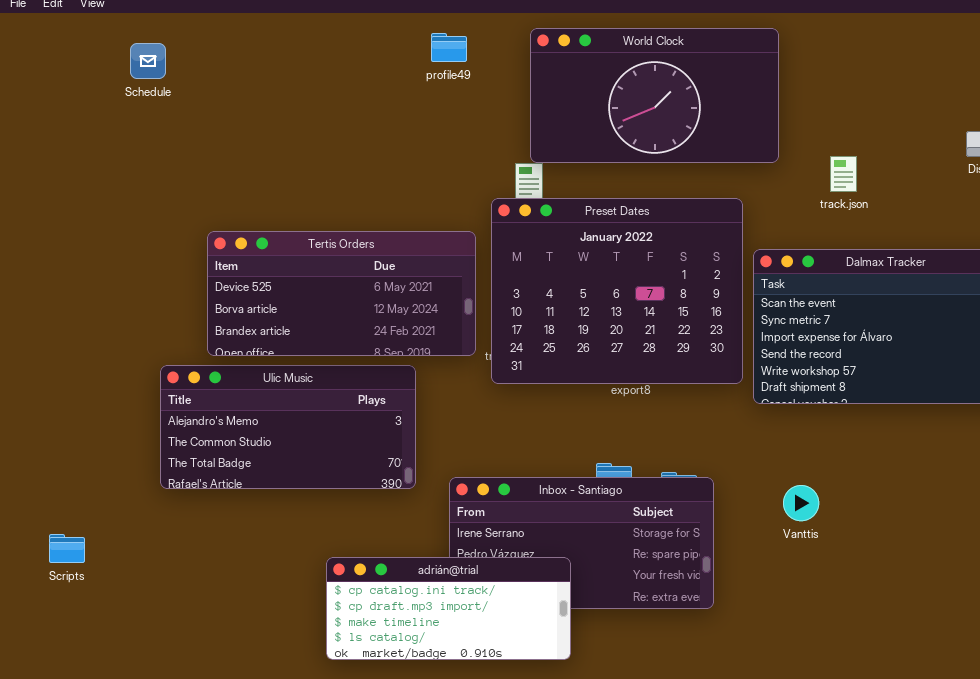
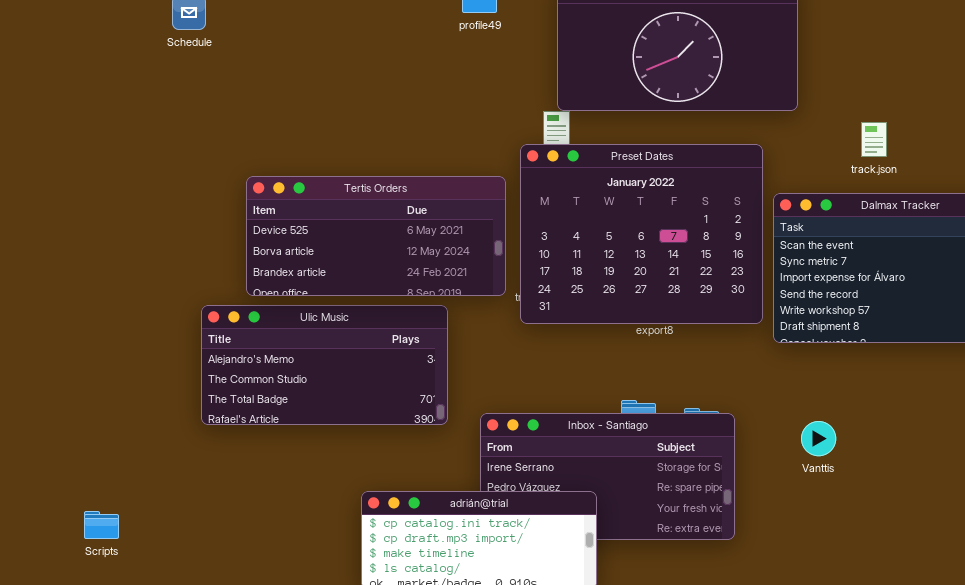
track.json: [830,156,857,192] -> [861,122,887,157], moved
Scripts: [49,534,85,563] -> [84,511,119,539], moved

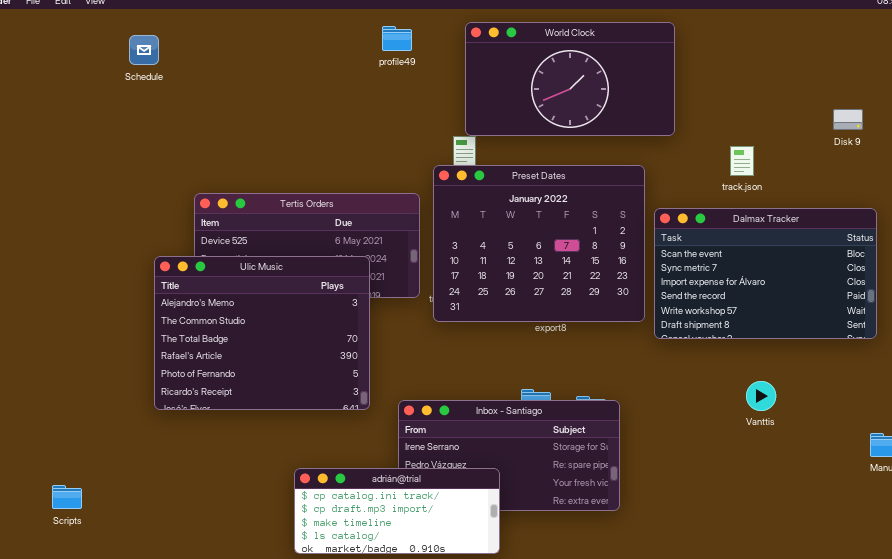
Ulic Music: [201,305,448,425] -> [154,256,370,410], resized
Vanttis: [801,421,836,456] -> [746,381,776,411], moved

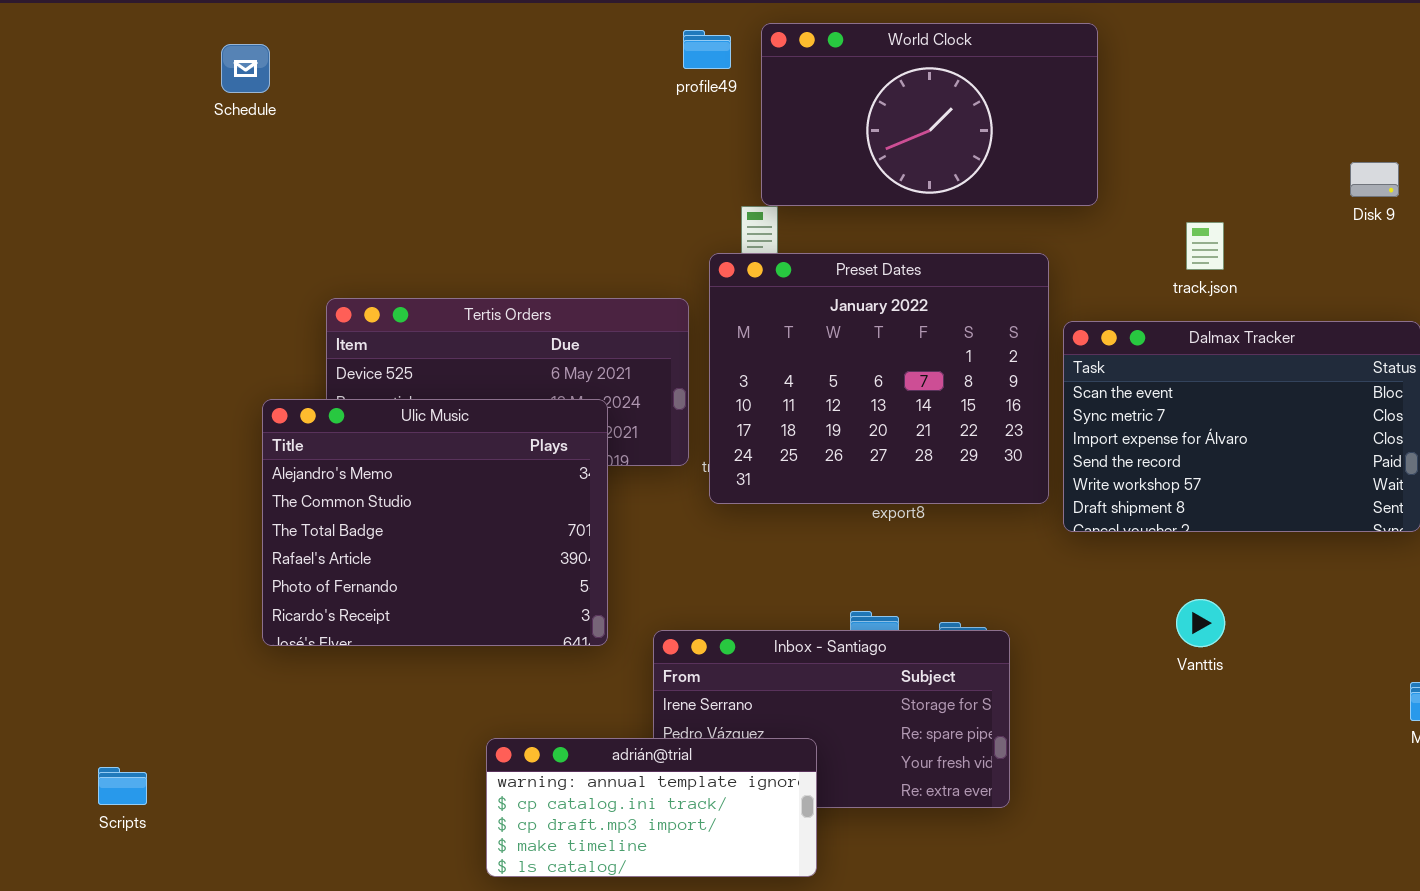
profile49: [382,26,412,51] -> [683,30,731,69], moved
Vanttis: [746,381,776,411] -> [1176,599,1225,647], moved
adrián@trial: [294,468,500,554] -> [486,738,817,877], scrolled up 1 row

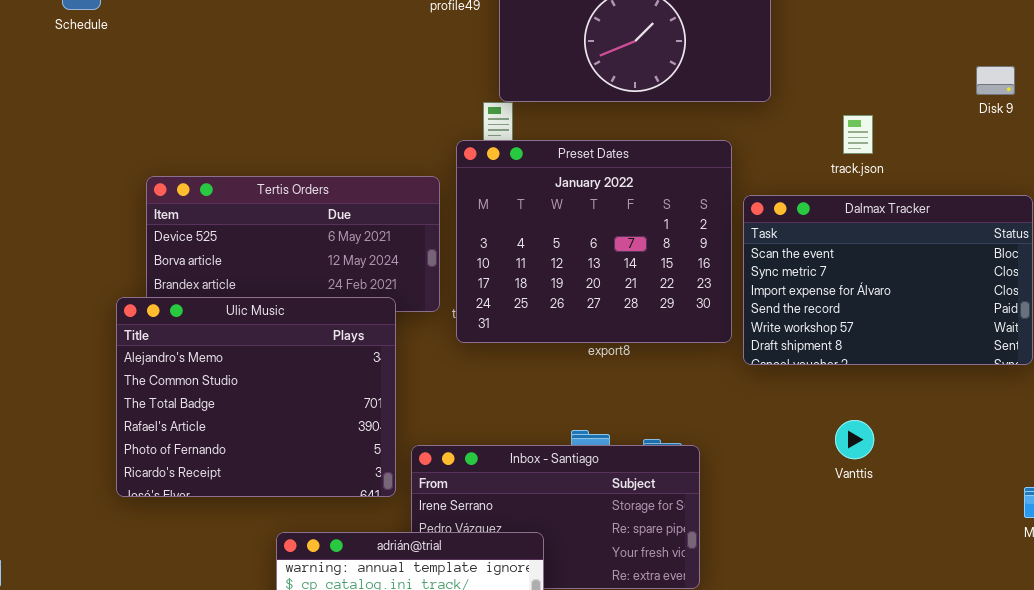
Ulic Music: [262,399,608,646] -> [116,297,396,497], moved

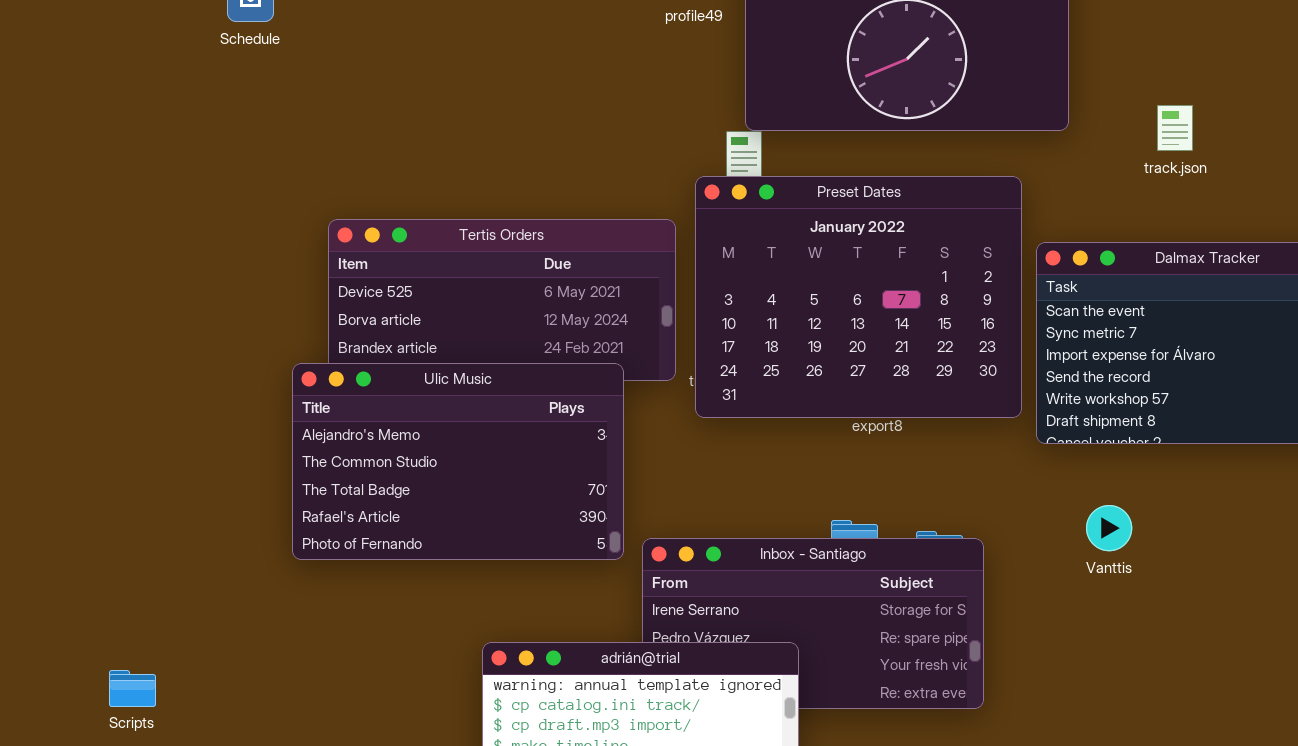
track.json: [843,115,873,154] -> [1157,105,1193,151], moved
Ulic Music: [116,297,396,497] -> [292,363,624,560], resized
Vanttis: [835,420,874,459] -> [1086,505,1132,551], moved

